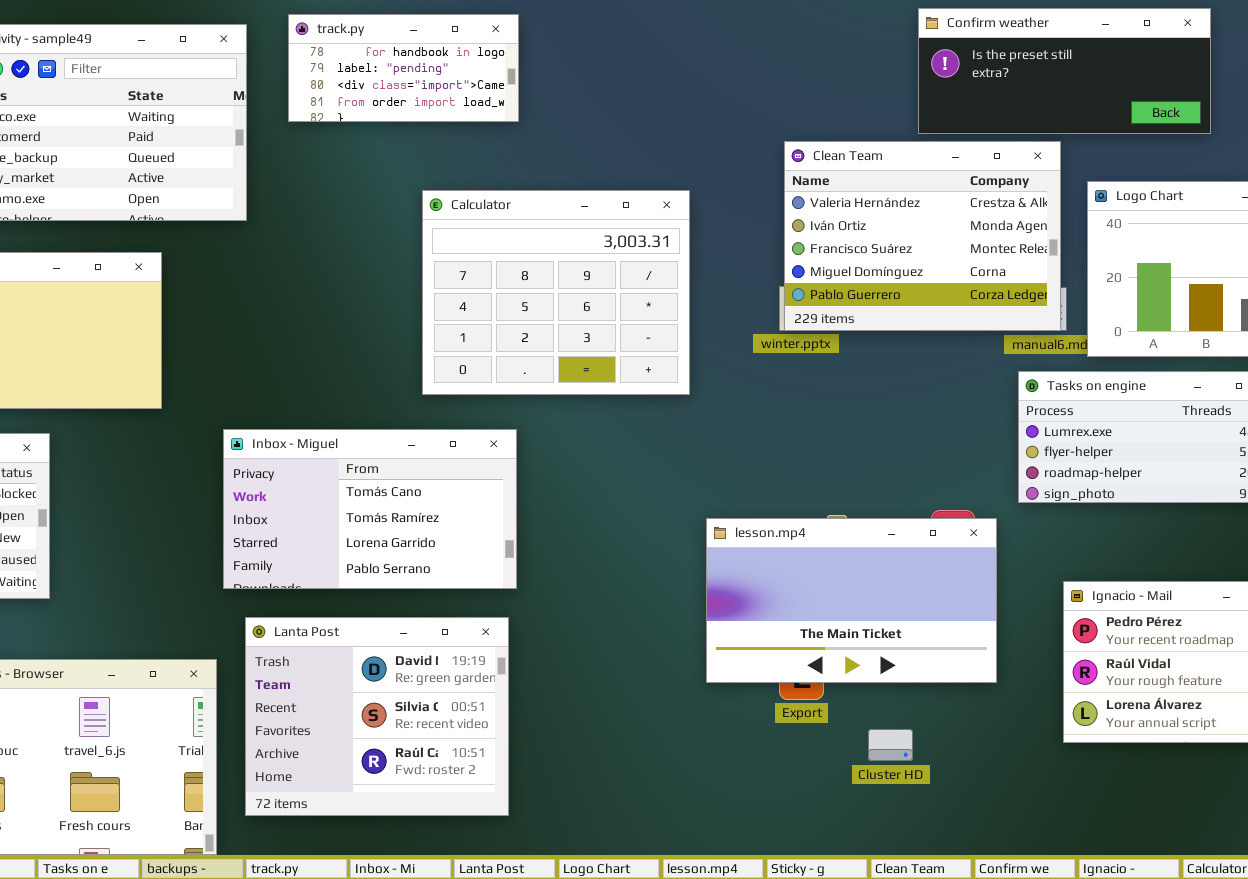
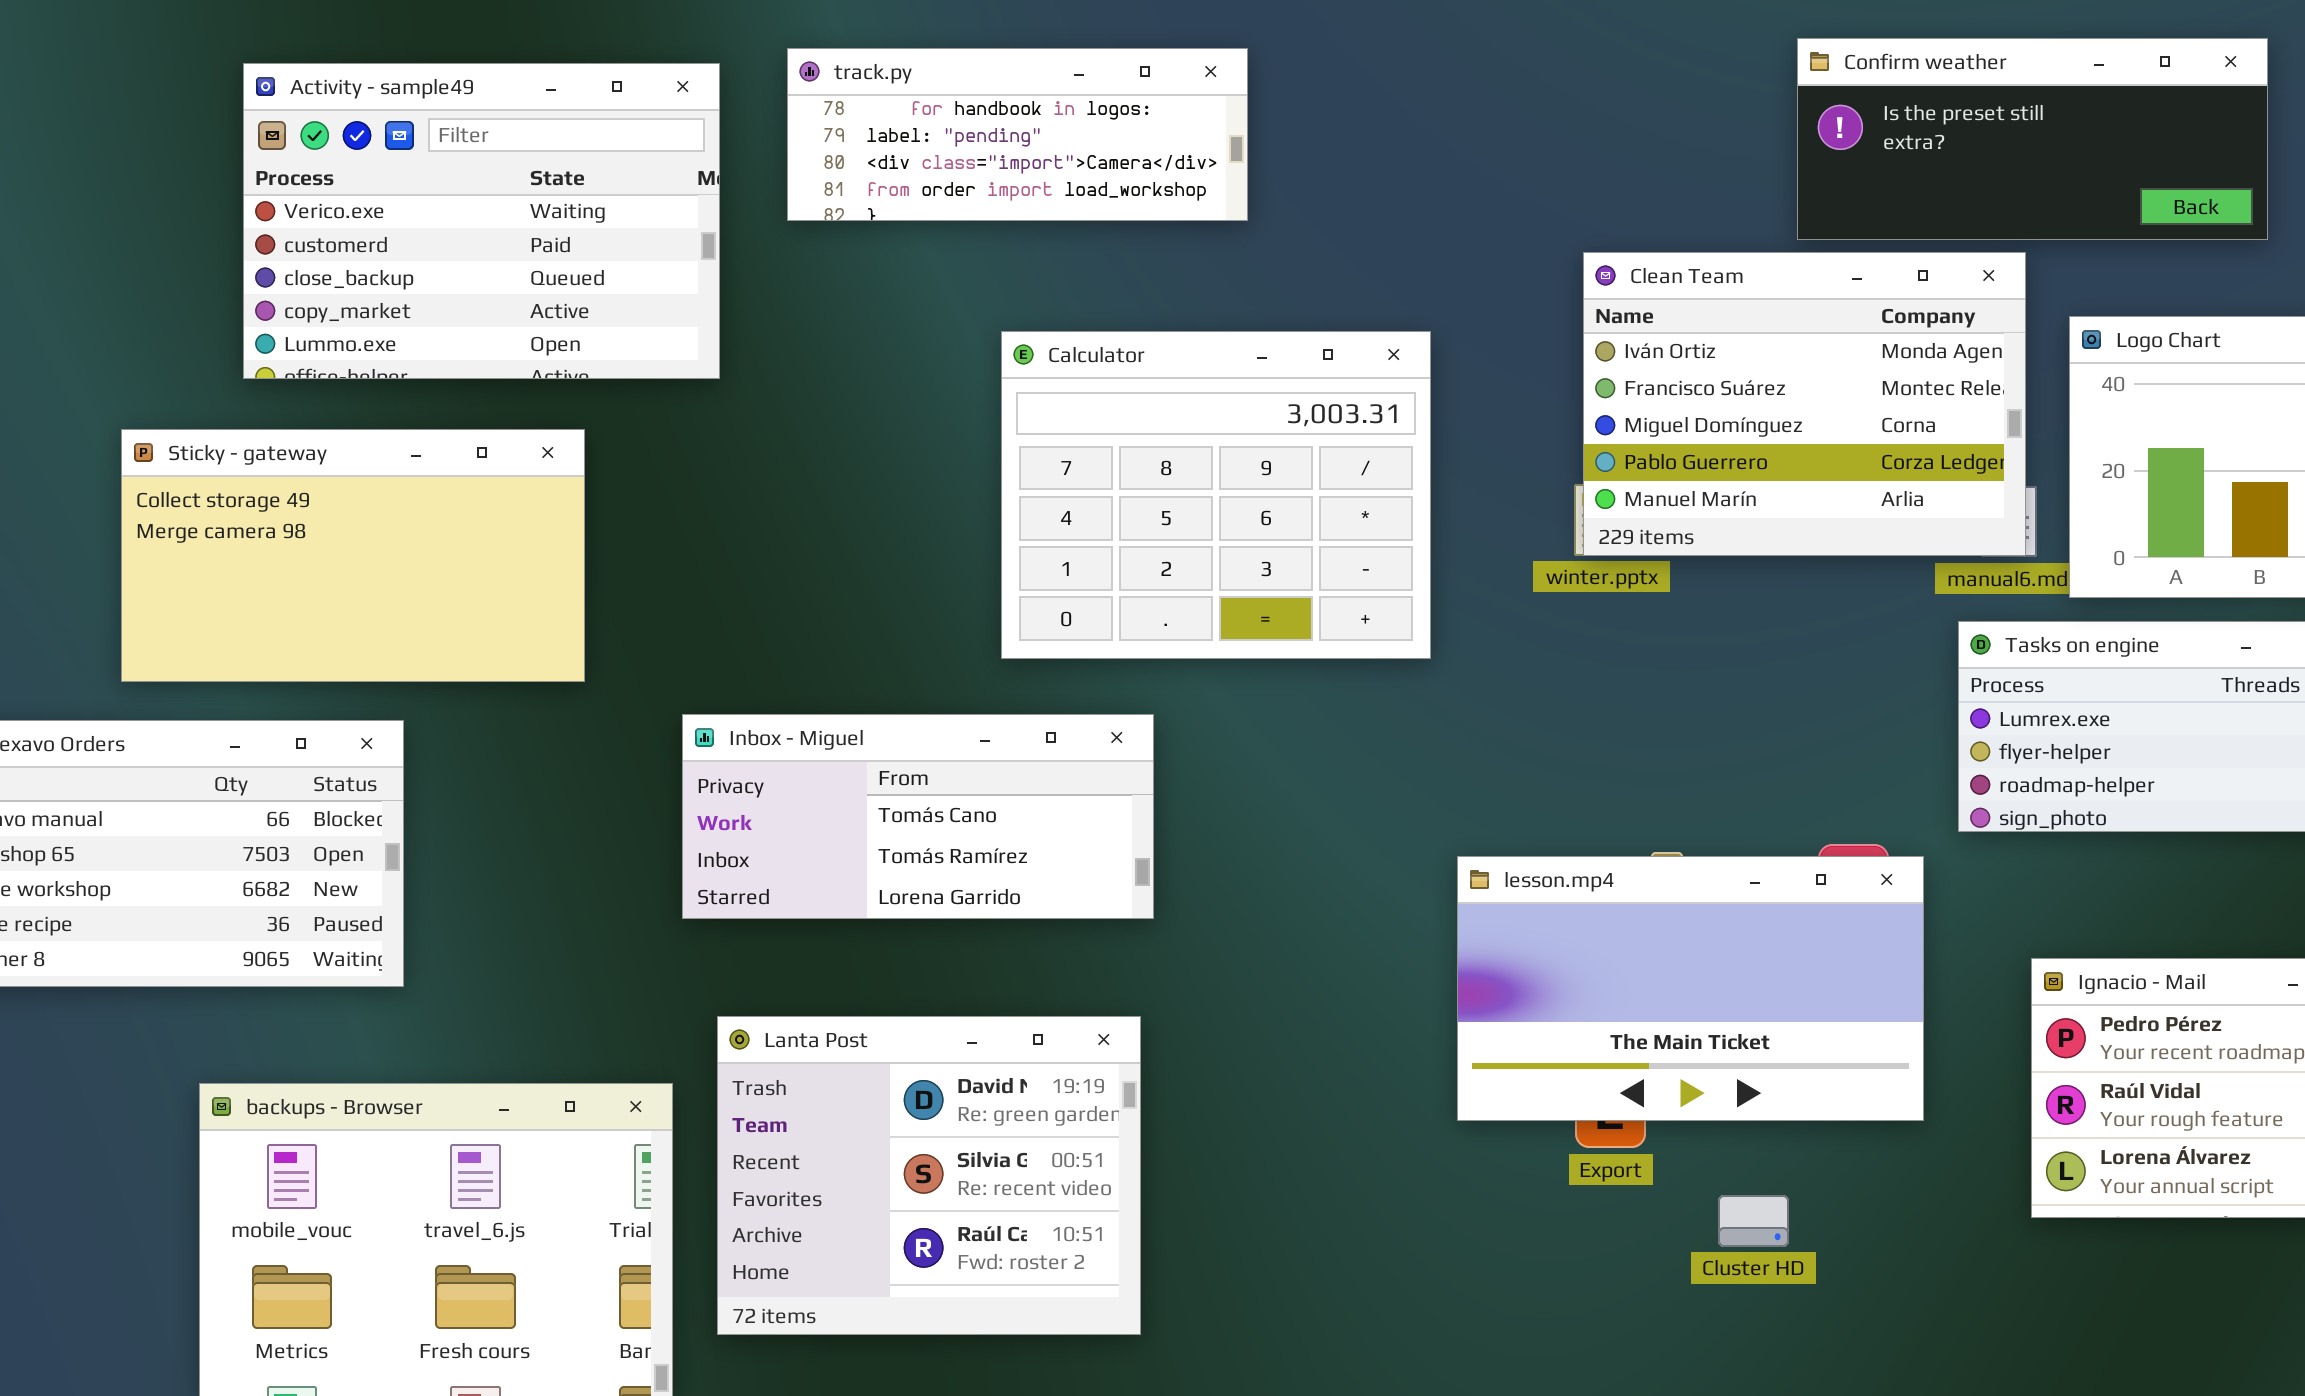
track.py: [288,14,519,122] -> [787,48,1248,221], resized
Clean Team: [784,141,1061,331] -> [1583,252,2026,556], scrolled down 1 row
Inbox - Miguel: [223,429,517,589] -> [682,714,1154,919], resized

